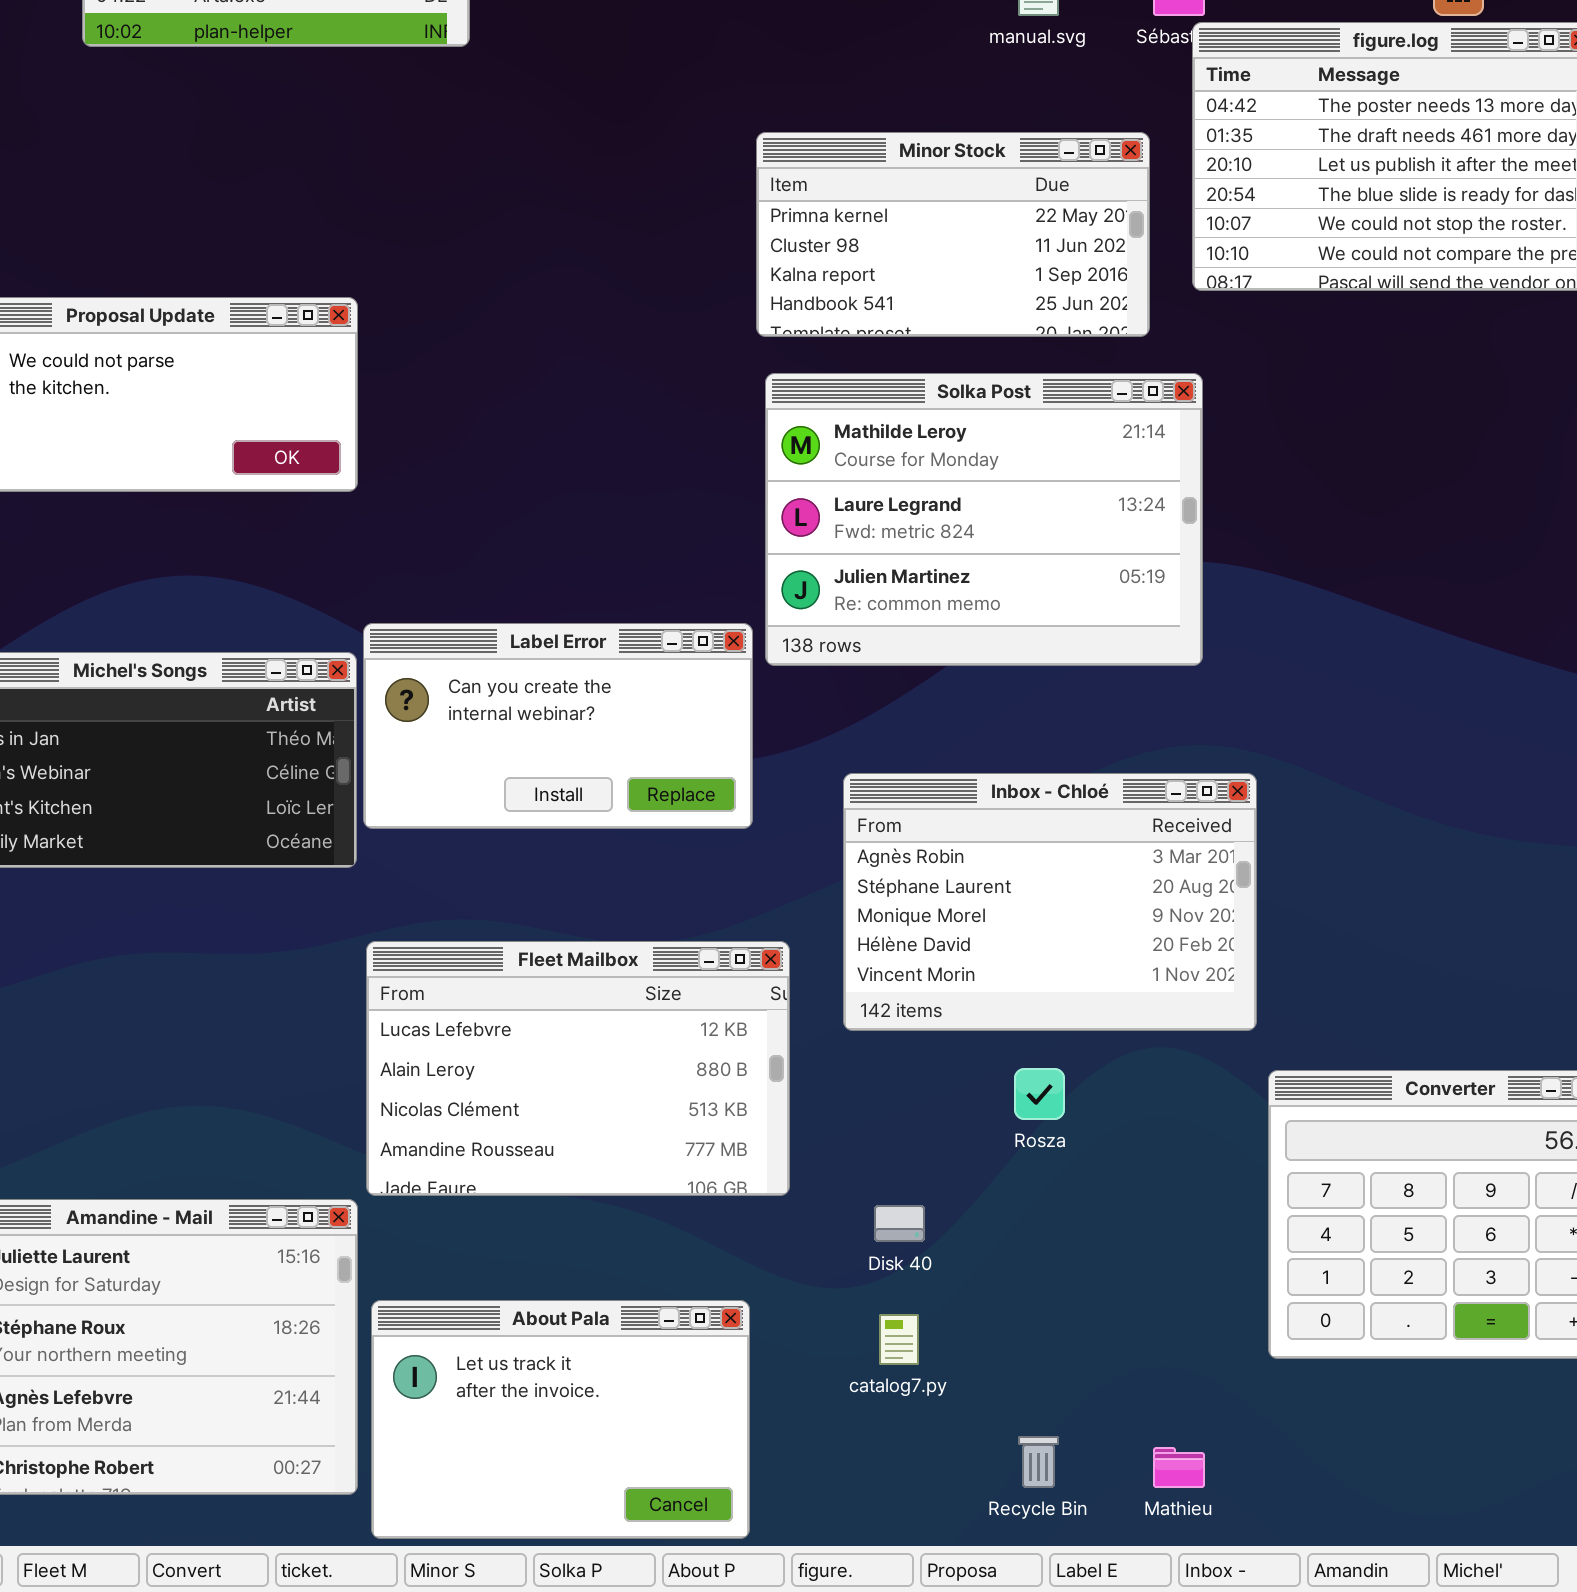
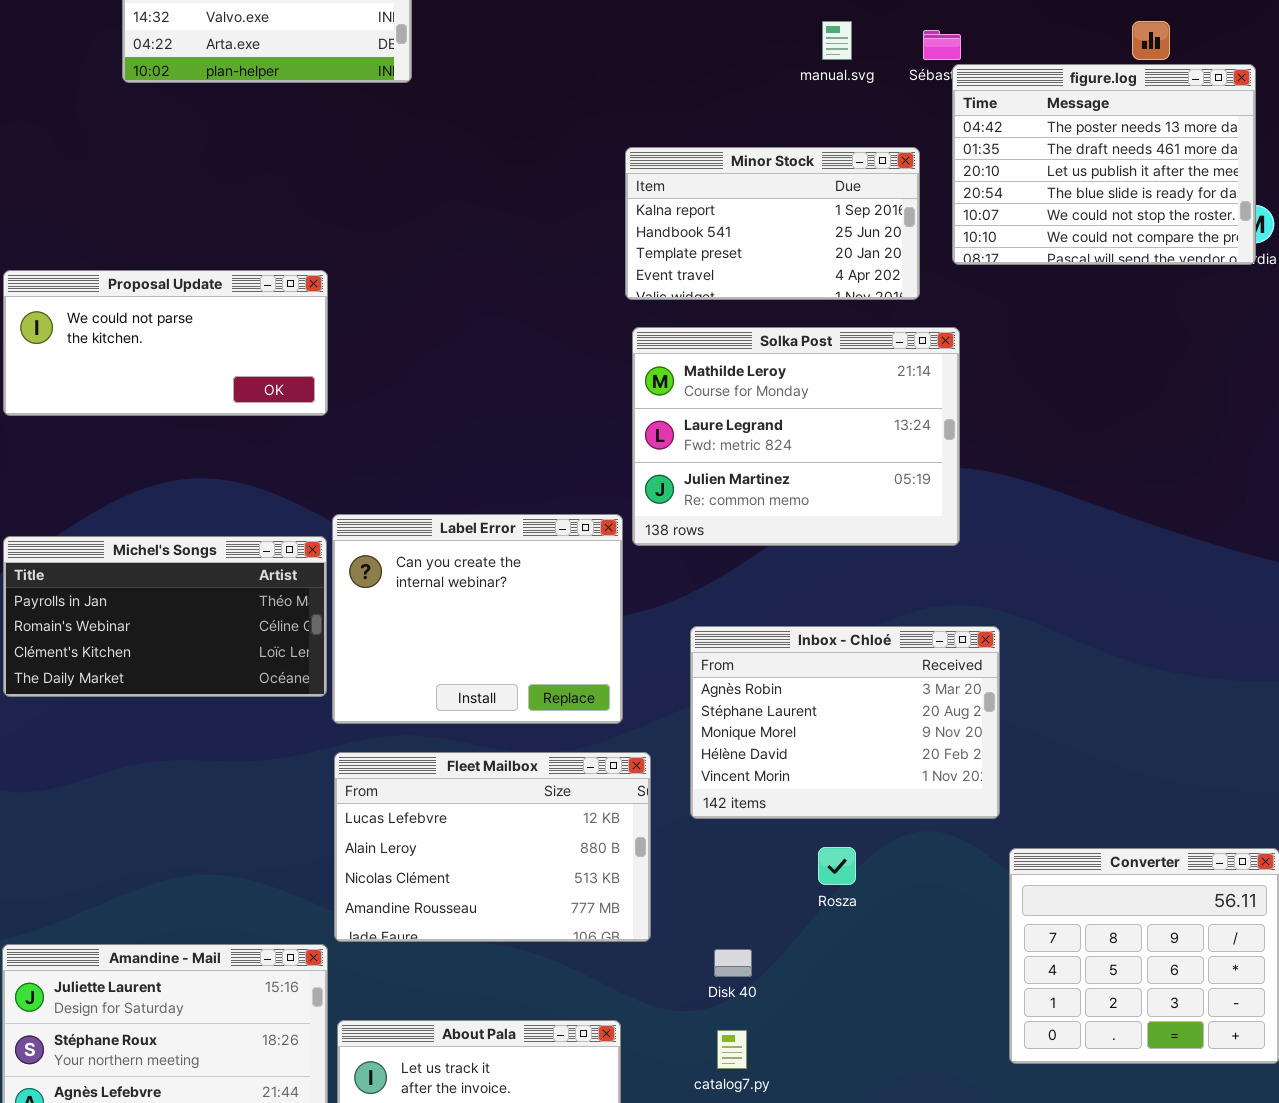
Minor Stock: [756,132,1150,337] -> [625,147,920,300], scrolled down 2 rows
Label Error: [363,623,753,829] -> [332,514,623,724], resized

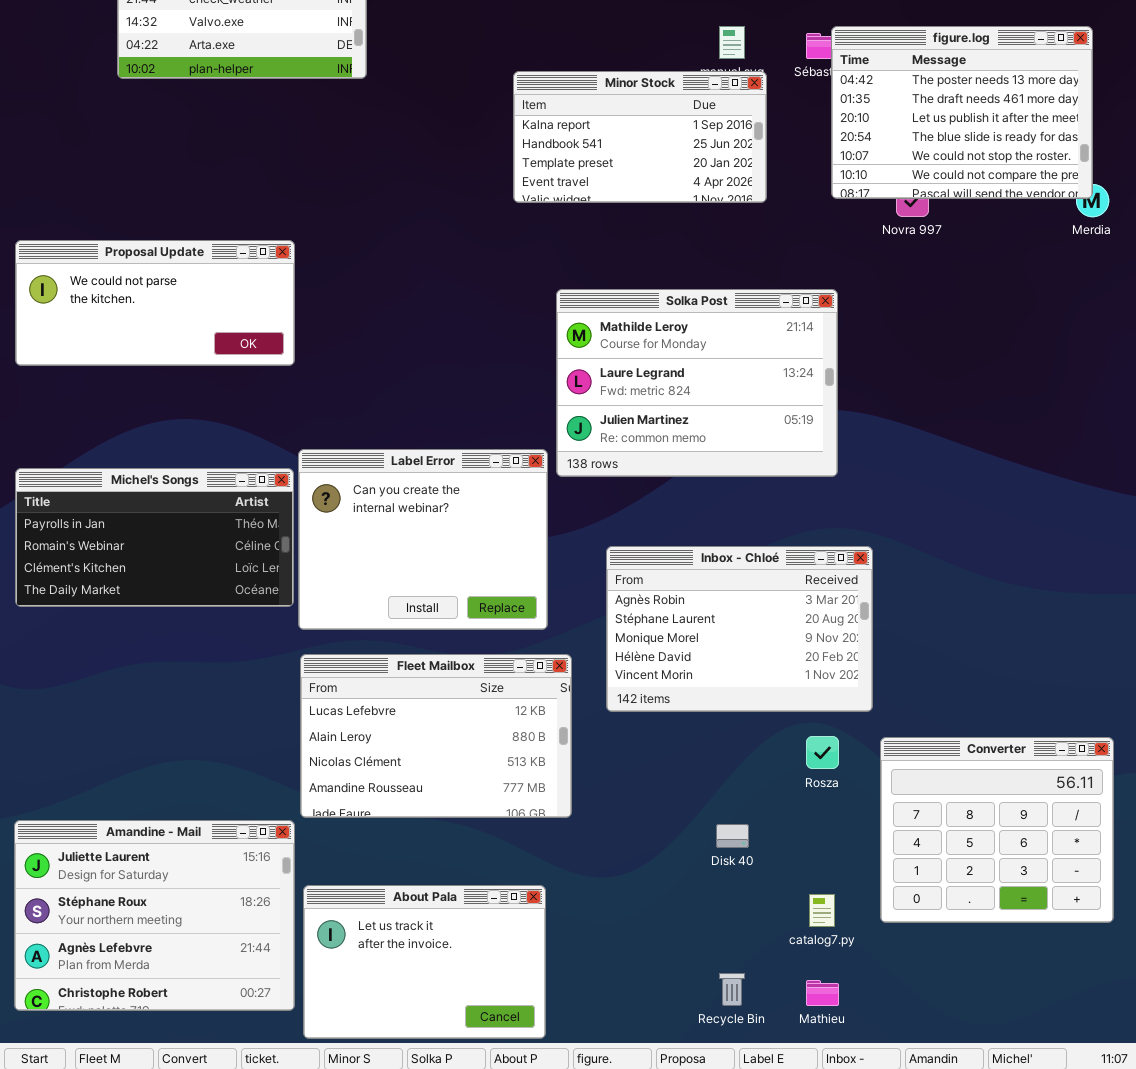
figure.log: [952,64,1256,265] -> [831,26,1093,199], moved
Minor Stock: [625,147,920,300] -> [513,71,767,203], moved
Rosza: [818,847,856,885] -> [806,736,839,769], moved
Disk 40: [714,949,752,977] -> [716,824,749,848], moved
catalog7.py: [717,1030,747,1069] -> [809,894,835,927], moved

